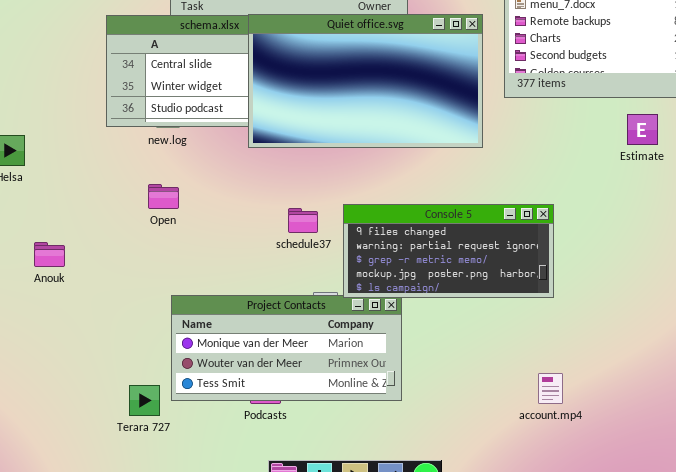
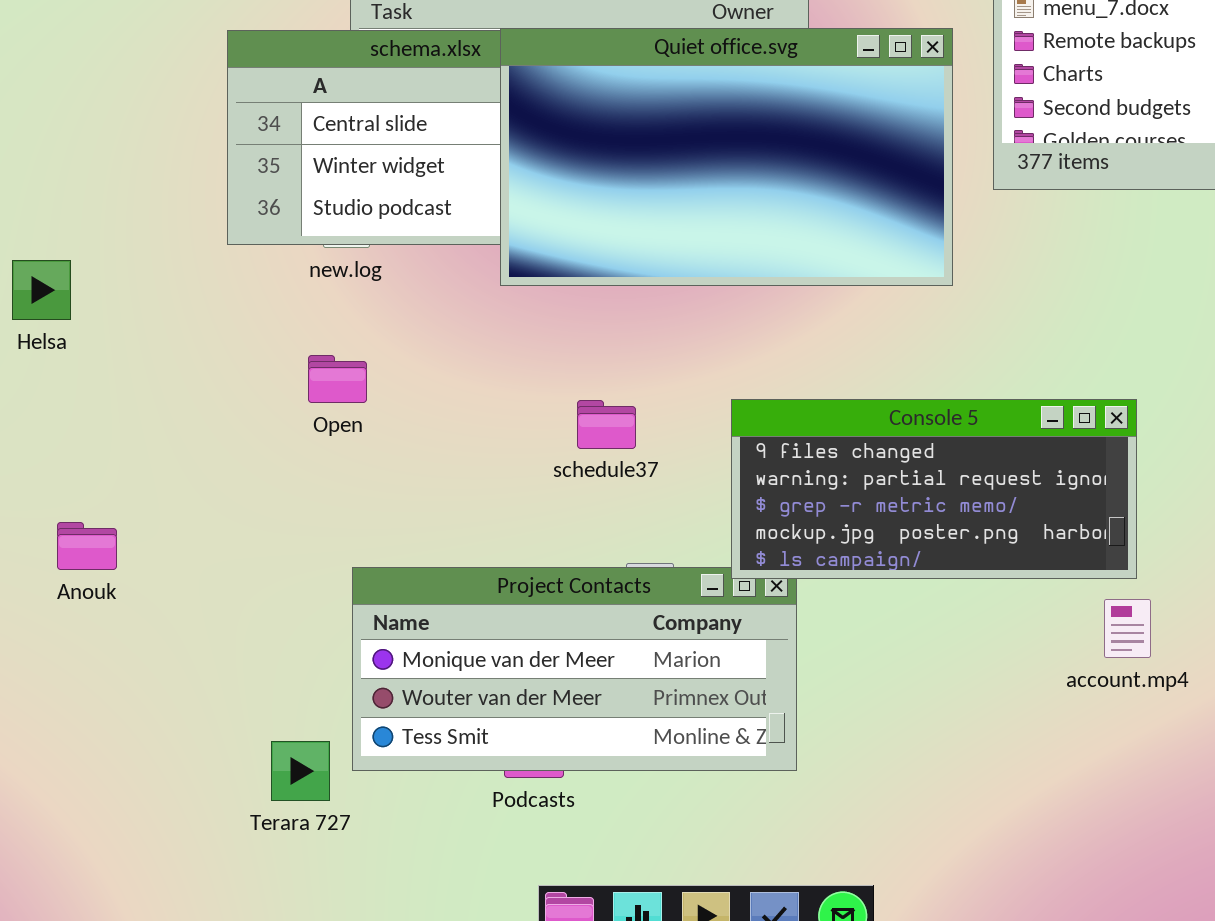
Console 5: [343,204,554,298] -> [731,399,1137,579], moved
Anouk: [34,242,65,267] -> [57,522,117,570], moved
account.mp4: [538,373,563,404] -> [1104,599,1151,658], moved

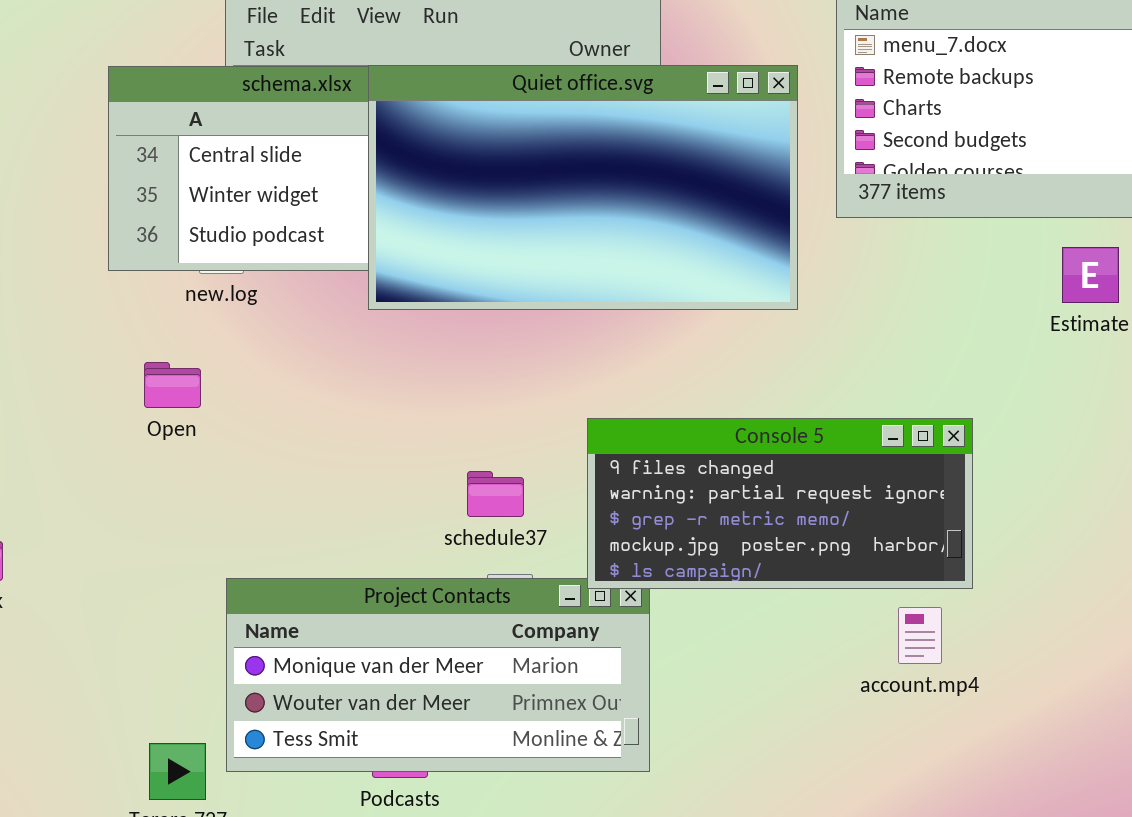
Open: [308,355,367,403] -> [144,362,201,408], moved
schedule37: [577,400,636,449] -> [467,471,524,517], moved
account.mp4: [1104,599,1151,658] -> [898,607,942,664], moved

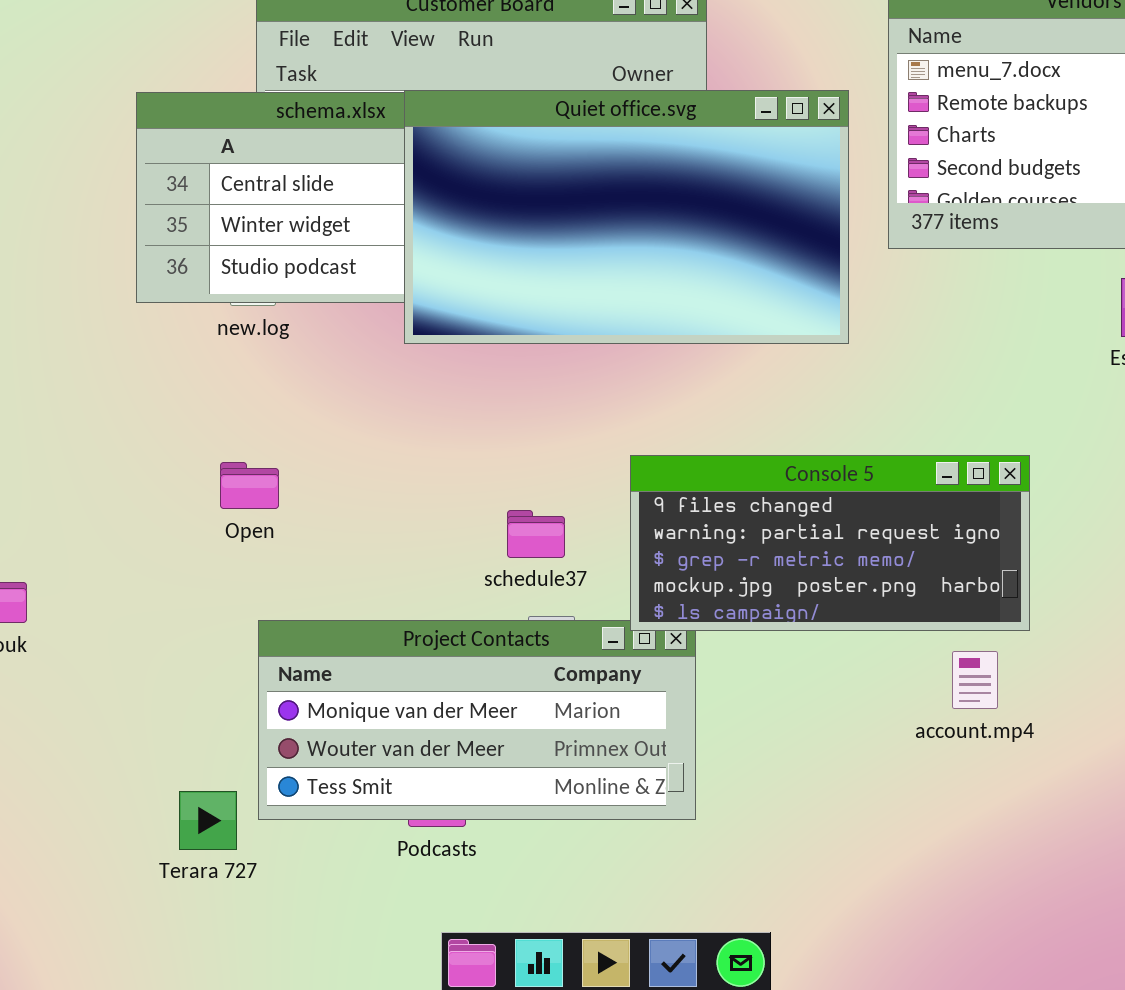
Open: [144,362,201,408] -> [220,462,279,509], moved

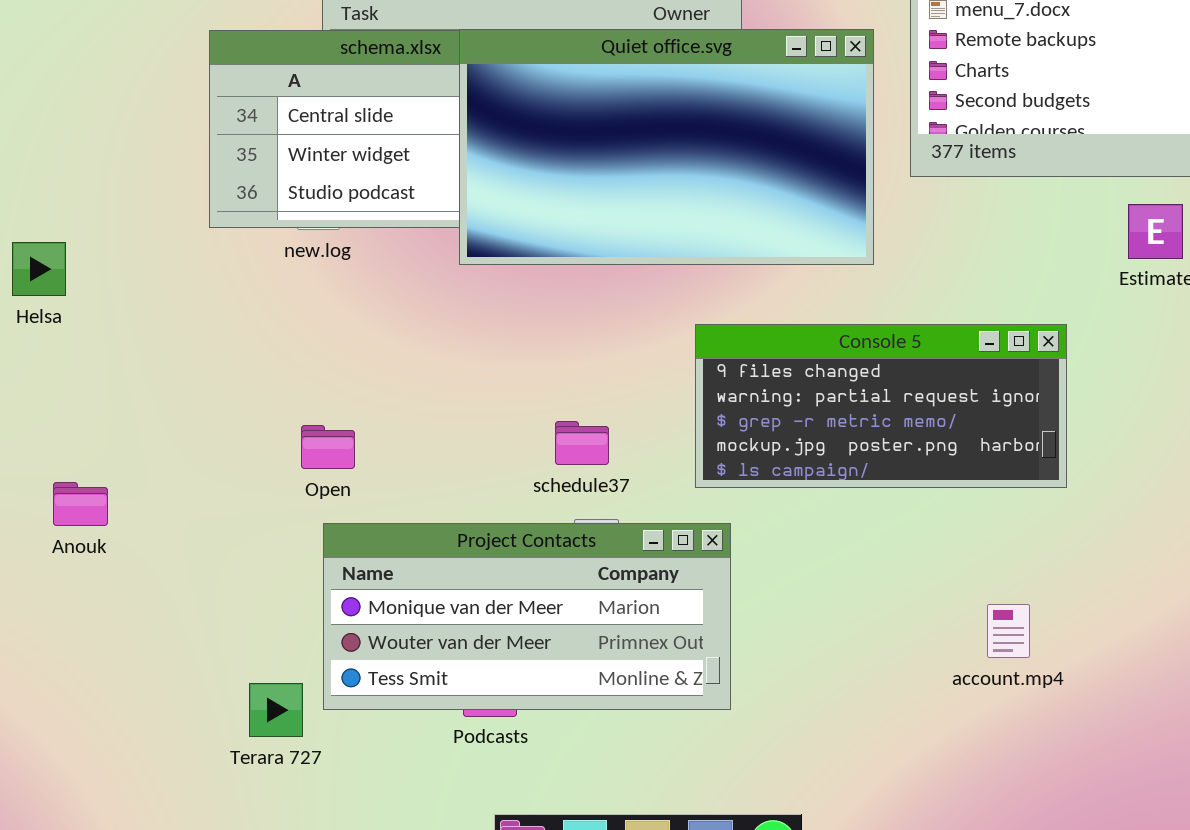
Console 5: [630,455,1030,631] -> [695,324,1067,488], moved
Open: [220,462,279,509] -> [301,425,355,469], moved
account.mp4: [952,651,998,709] -> [987,604,1030,658], moved

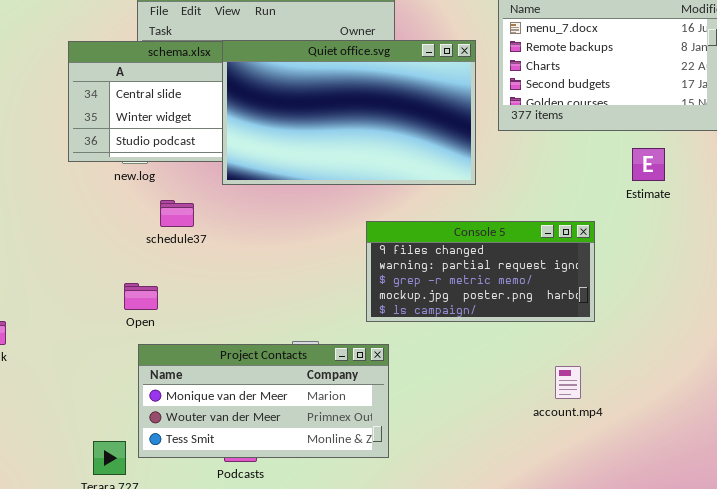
schedule37: [555,421,609,465] -> [160,200,194,227], moved
account.mp4: [987,604,1030,658] -> [555,366,581,399], moved

